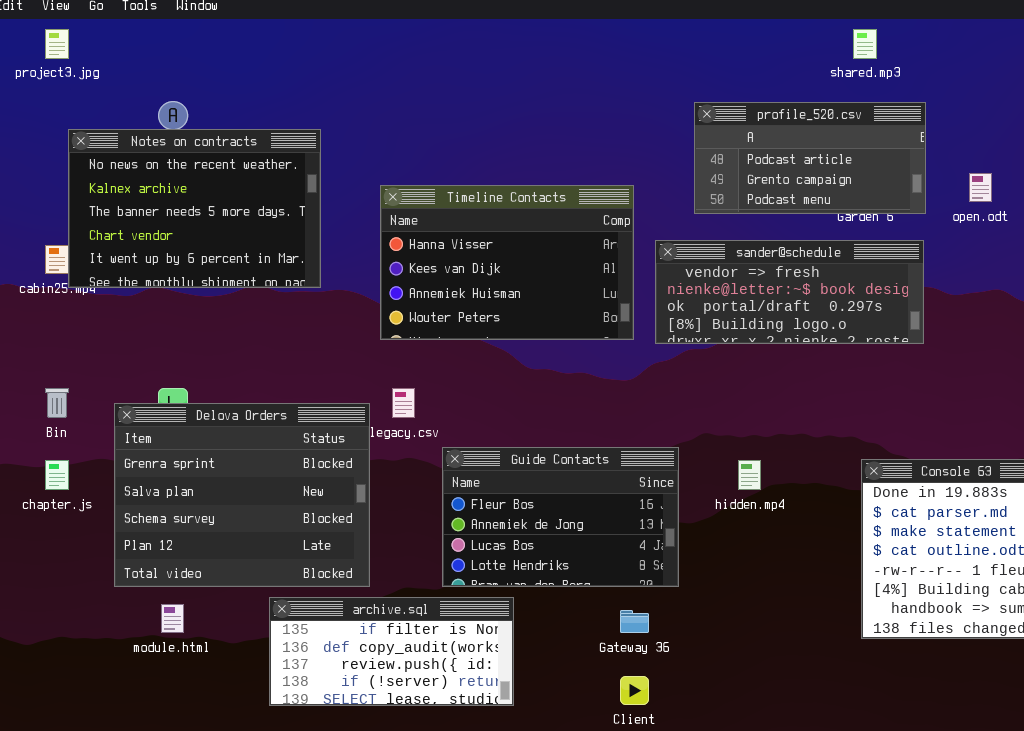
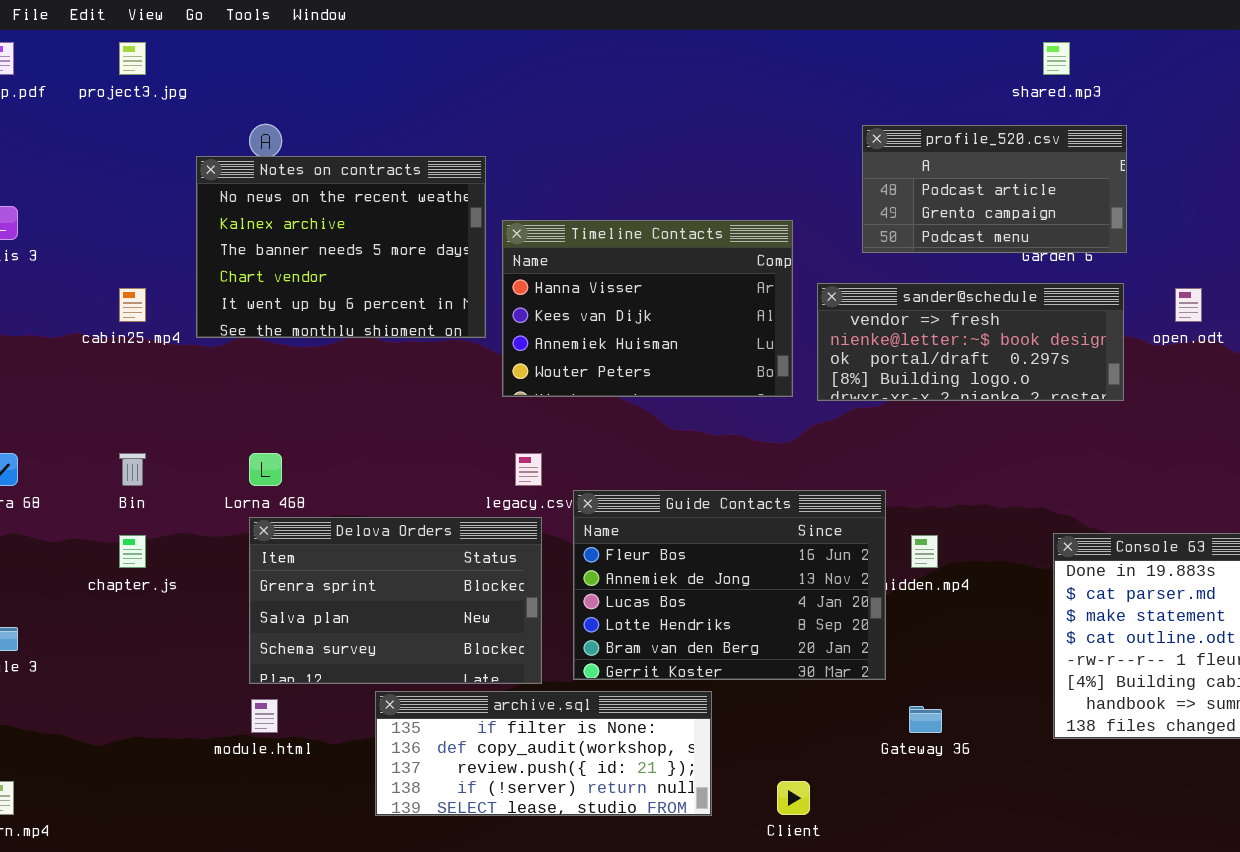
Notes on contracts: [68,129,321,288] -> [196,156,486,338], moved
open.odt: [969,173,992,202] -> [1175,288,1202,322], moved
Delova Orders: [114,403,370,587] -> [249,517,542,684], moved, resized
Guide Contacts: [442,447,679,587] -> [573,490,886,680], resized
archive.sql: [269,597,514,706] -> [375,691,712,816], resized
Gateway 36: [620,610,649,633] -> [909,706,942,733], moved

